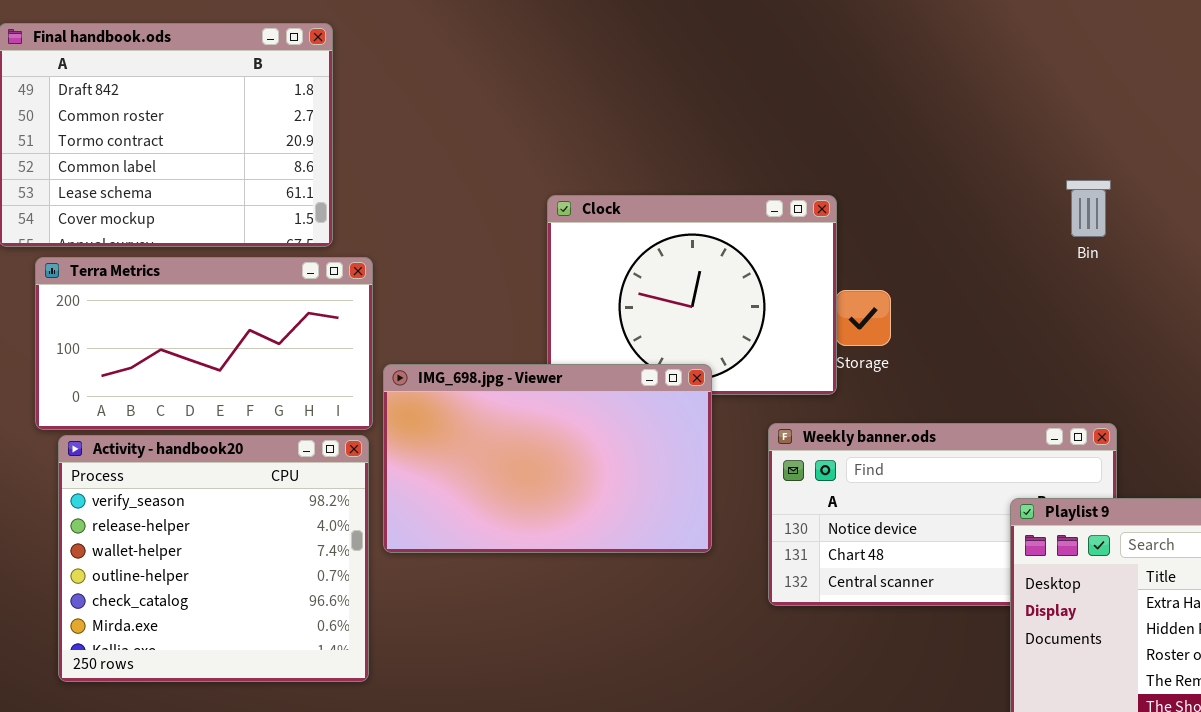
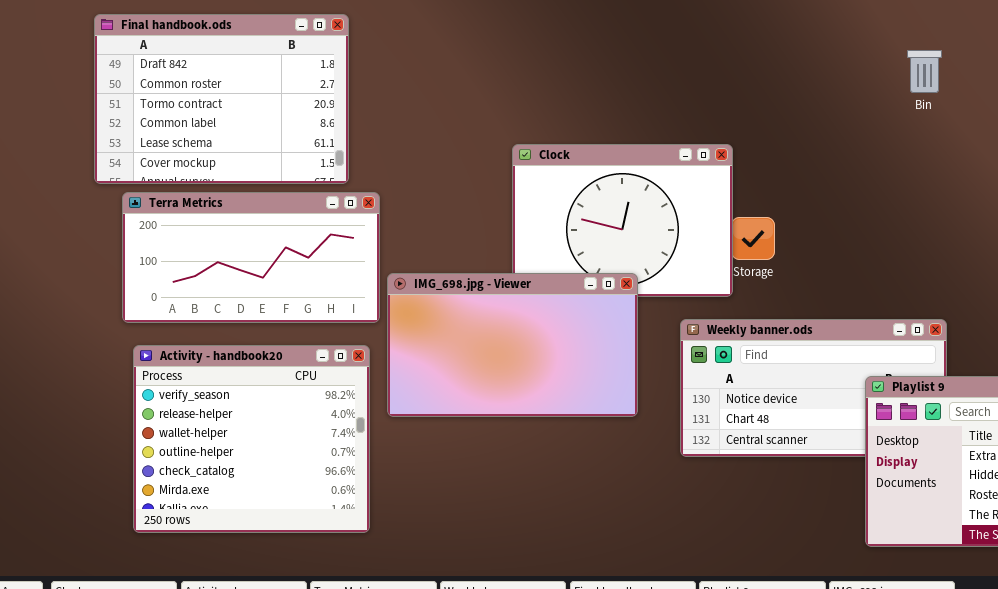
Bin: [1066,180,1111,237] -> [907,50,942,93], moved
Activity - handbook20: [58,435,369,682] -> [133,345,370,533], moved

